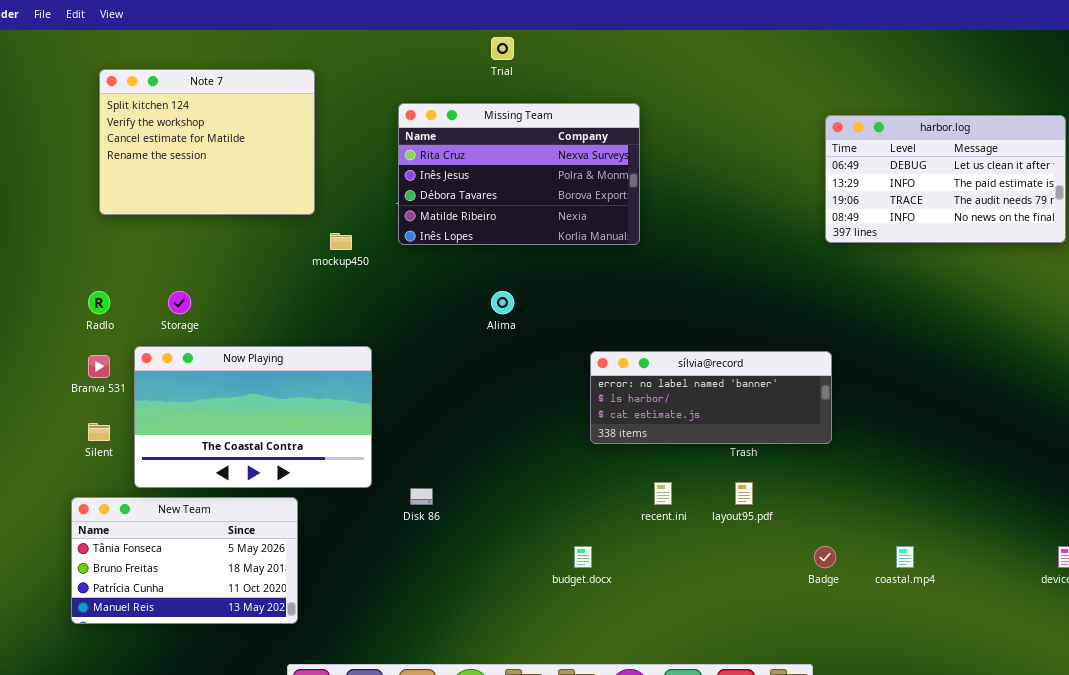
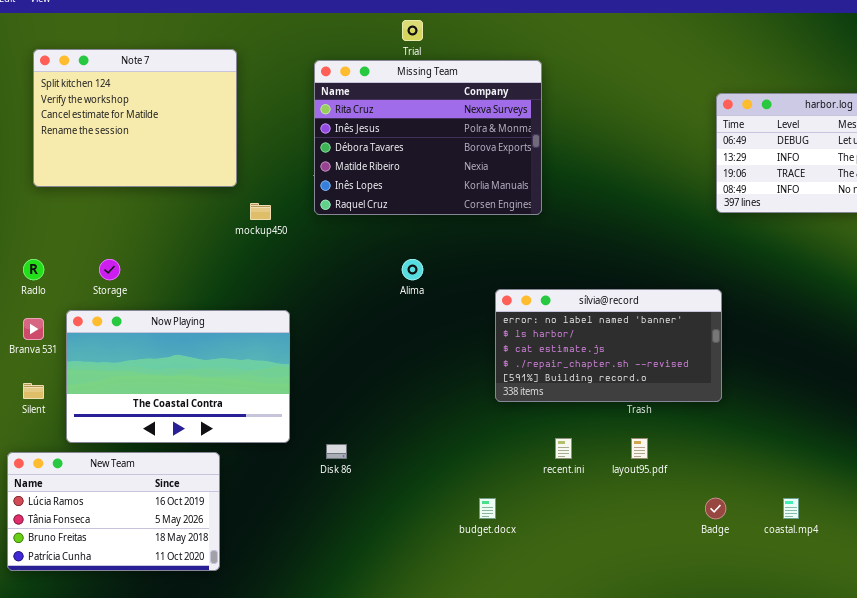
Missing Team: [398,103,640,245] -> [314,60,542,215], resized
sílvia@record: [590,351,832,444] -> [495,289,722,402], resized
New Team: [71,497,298,624] -> [7,452,220,571], scrolled up 1 row

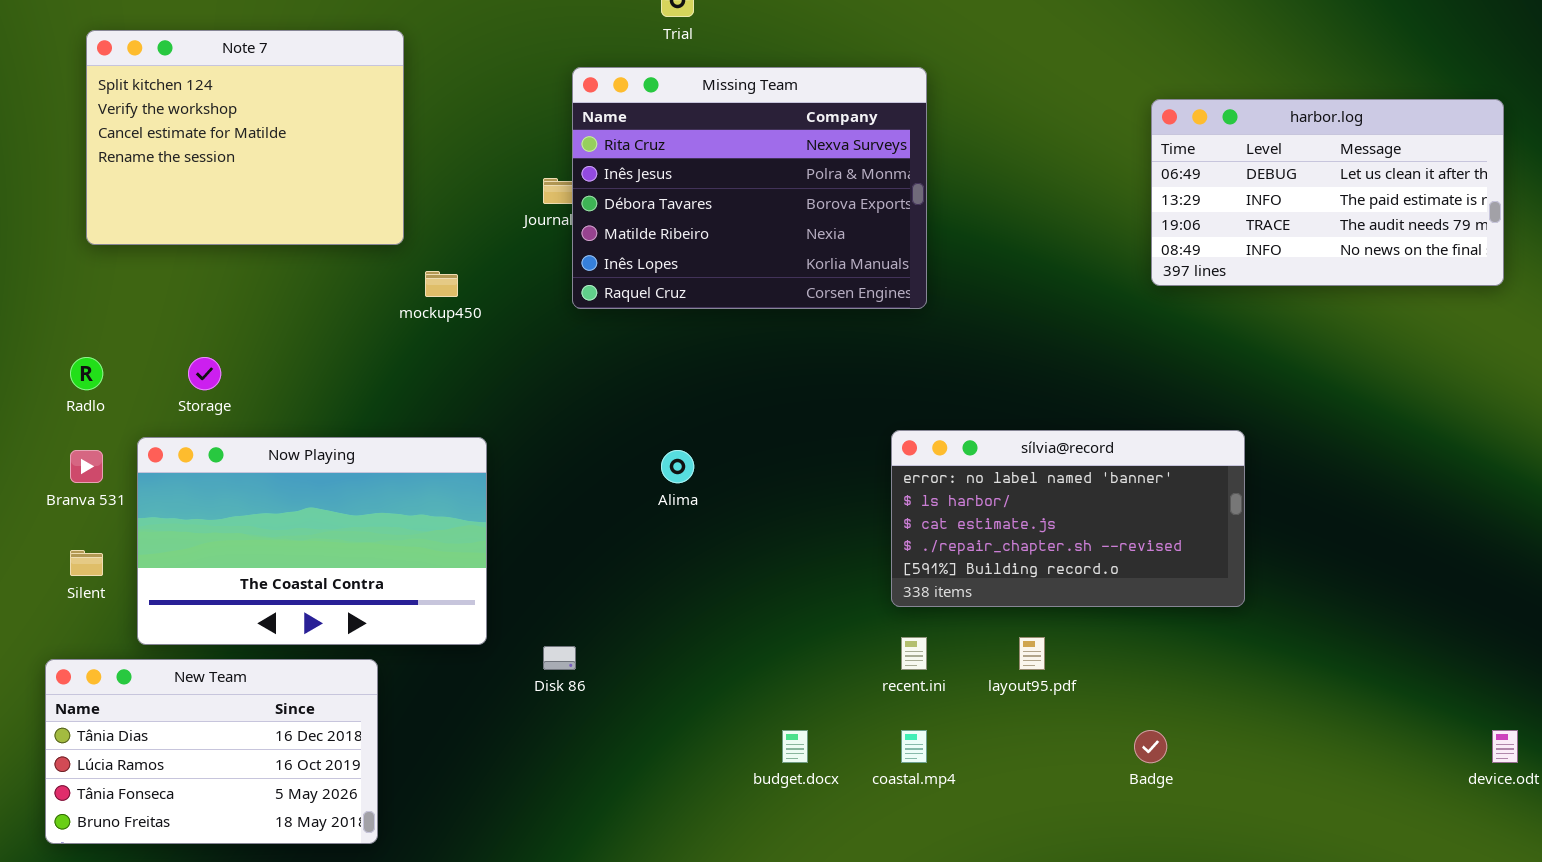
Missing Team: [314,60,542,215] -> [572,67,927,309], moved
Alima: [402,259,423,280] -> [661,450,694,483], moved
sílvia@record: [495,289,722,402] -> [891,430,1245,607], moved
New Team: [7,452,220,571] -> [45,659,378,844], scrolled up 1 row
coastal.mp4: [783,498,799,519] -> [901,730,927,763], moved

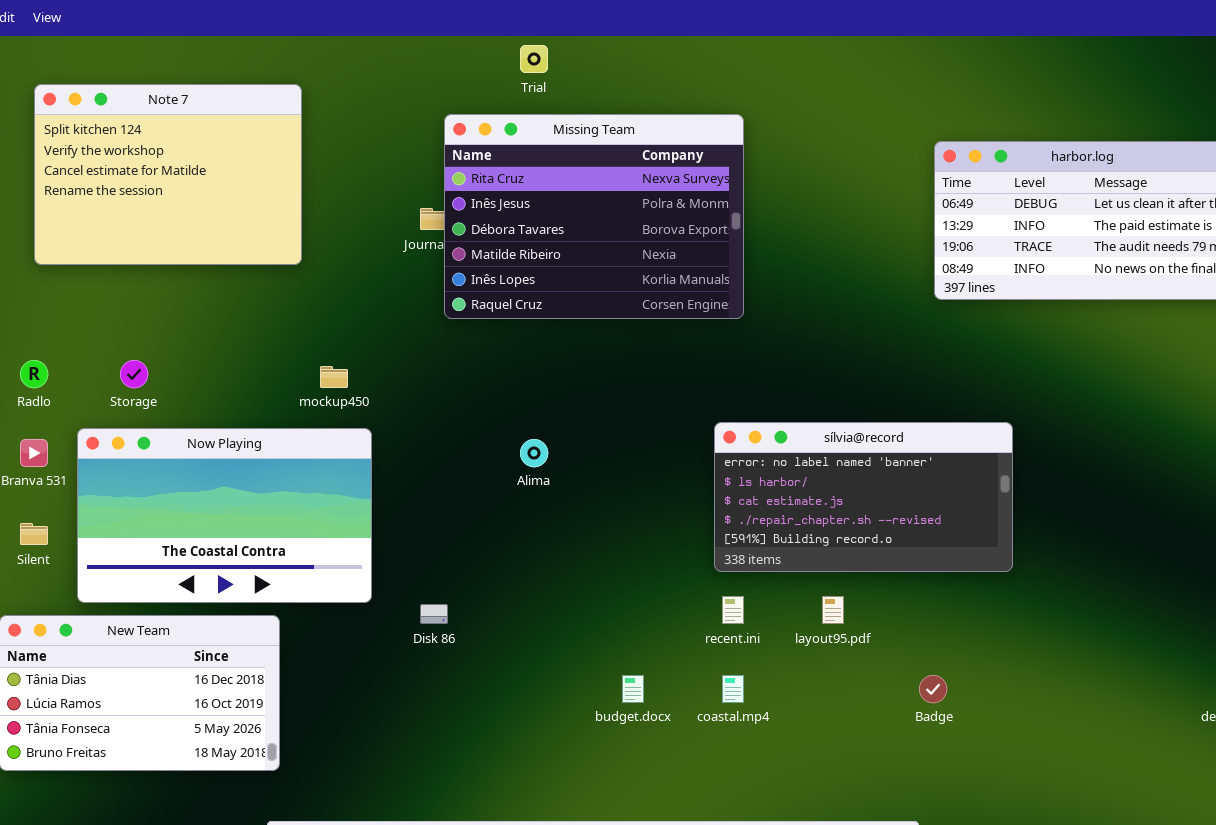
mockup450: [425,271,458,297] -> [320,366,348,388], moved

